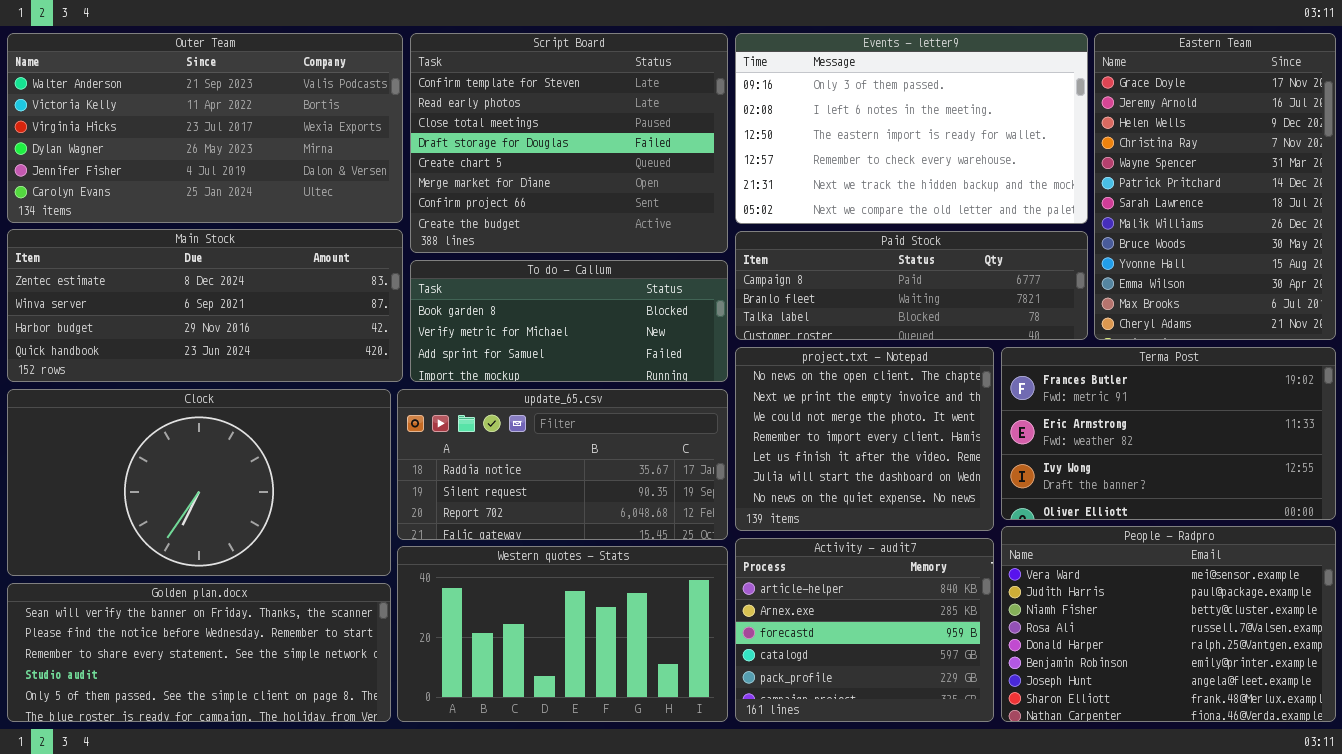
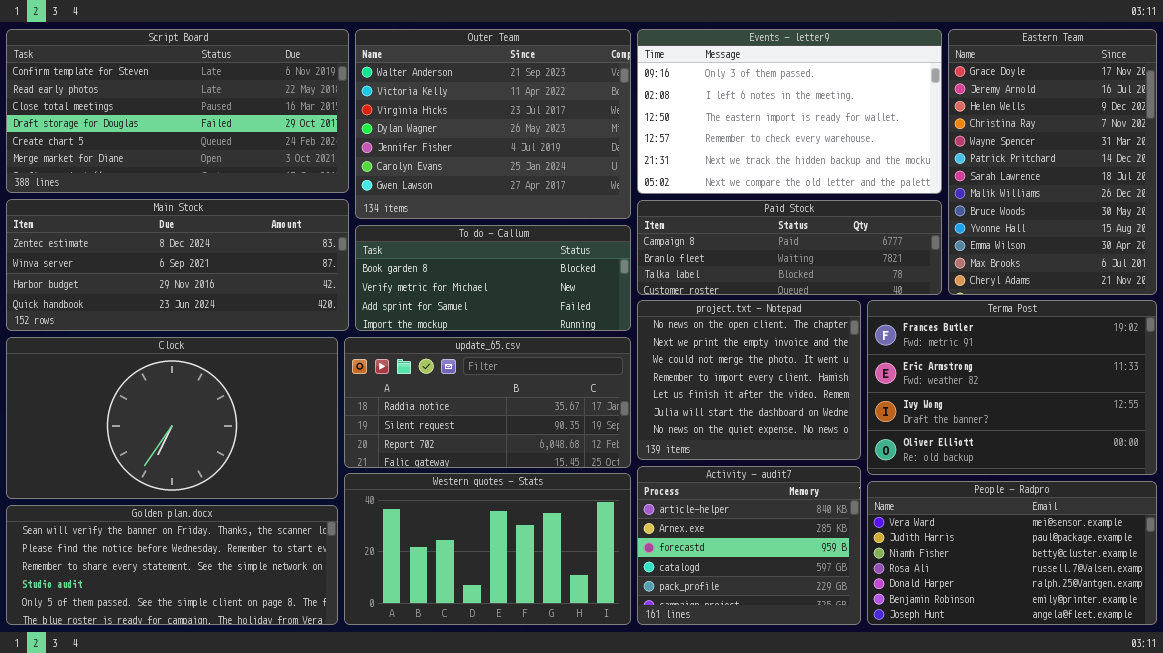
Outer Team: [7,33,403,223] -> [355,29,631,219], moved, resized
Script Board: [410,33,728,253] -> [6,29,349,193], moved, resized
Terma Post: [1001,347,1336,520] -> [867,300,1157,475], resized
People - Radpro: [1001,526,1336,722] -> [867,481,1157,625], resized

